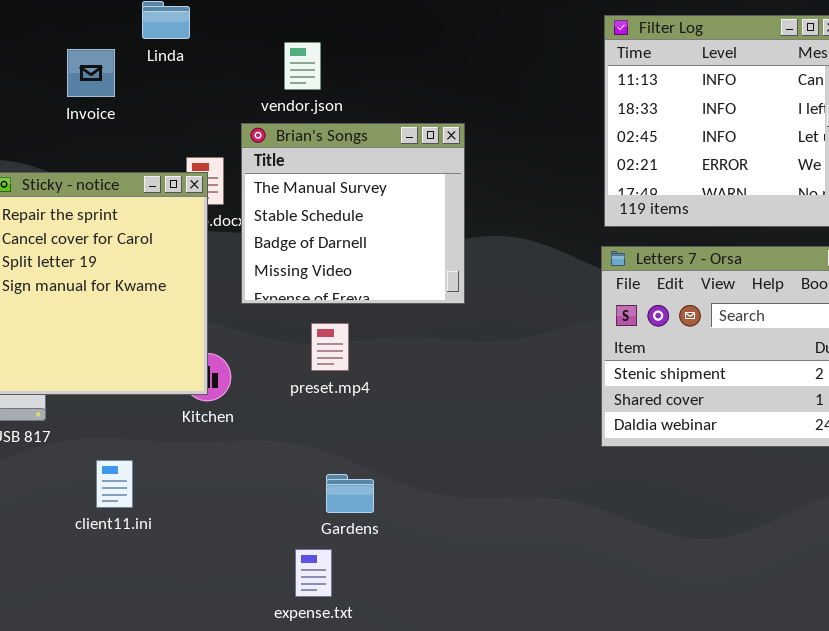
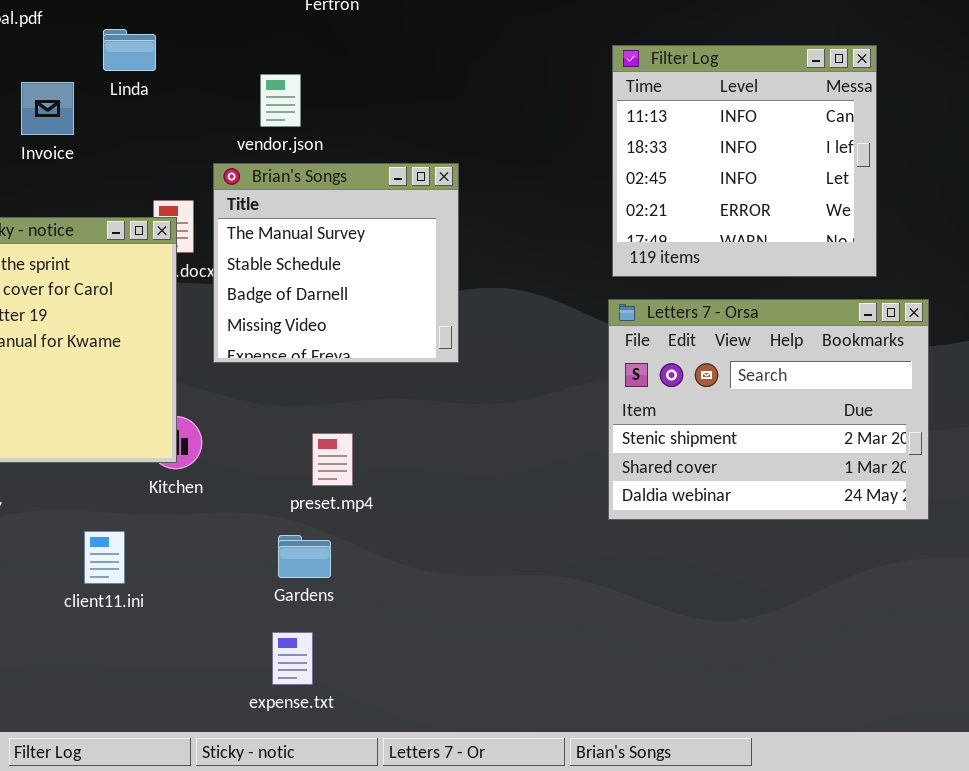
preset.mp4: [311,323,349,371] -> [312,433,353,486], moved
client11.ini: [96,460,133,508] -> [84,531,125,584], moved
Gardens: [326,474,374,513] -> [278,535,331,578], moved

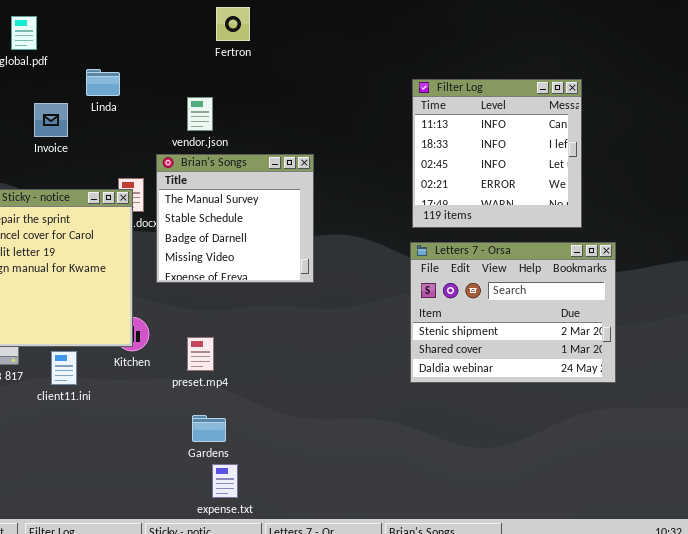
preset.mp4: [312,433,353,486] -> [187,337,214,371], moved
client11.ini: [84,531,125,584] -> [51,351,77,385], moved
Gardens: [278,535,331,578] -> [192,415,226,442], moved
expense.txt: [272,632,313,685] -> [212,464,238,498], moved

